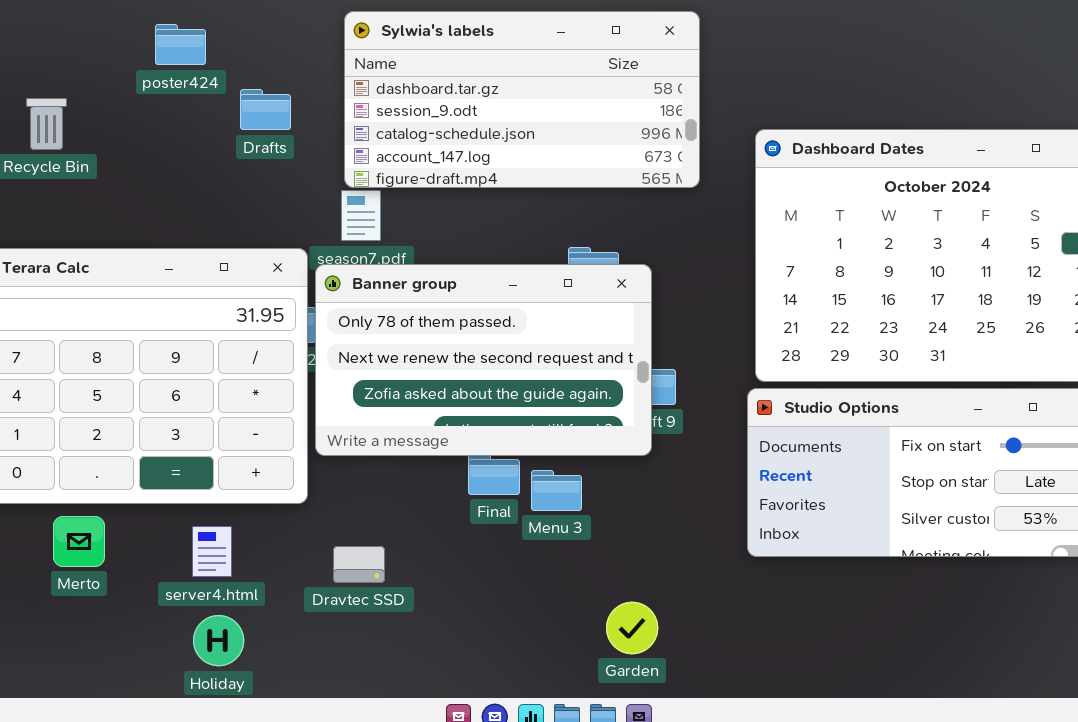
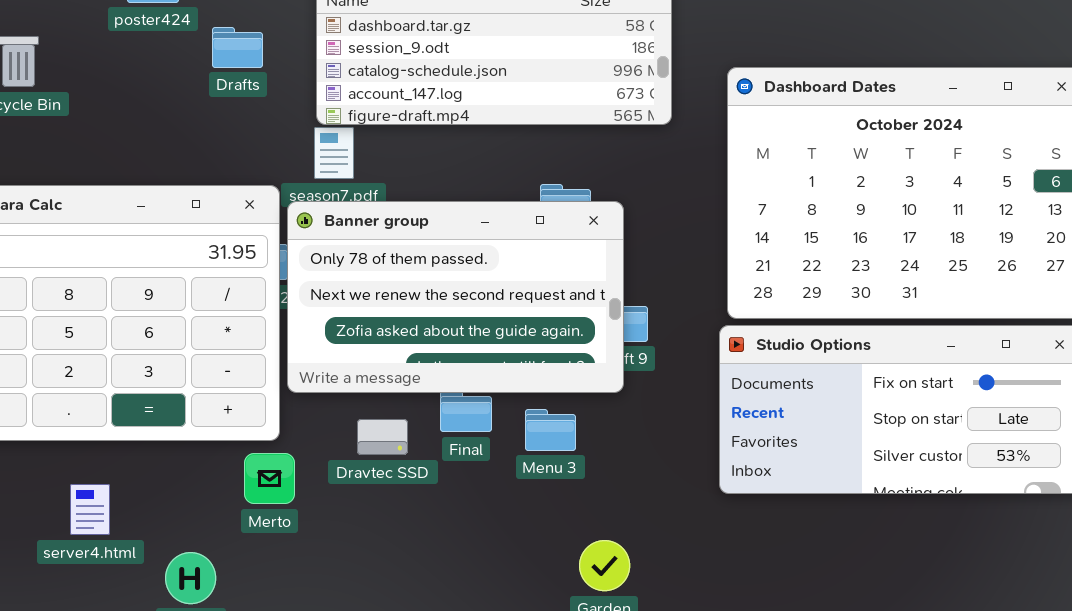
Menu 3: [531,470,582,511] -> [525,409,576,451], moved
Merto: [53,516,105,567] -> [244,453,295,504], moved
server4.html: [192,526,232,577] -> [70,484,110,535], moved
Dravtec SSD: [333,546,385,583] -> [357,419,408,455], moved

